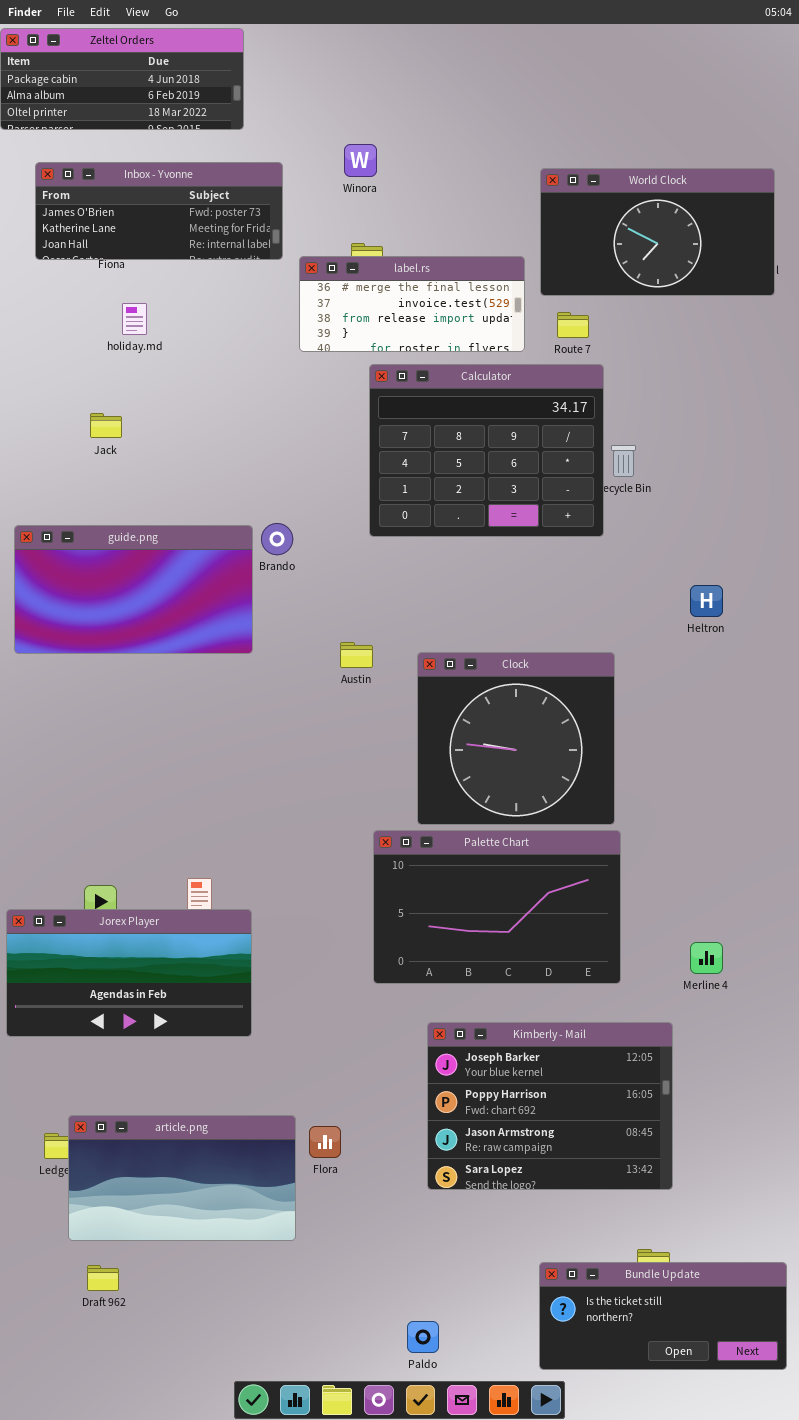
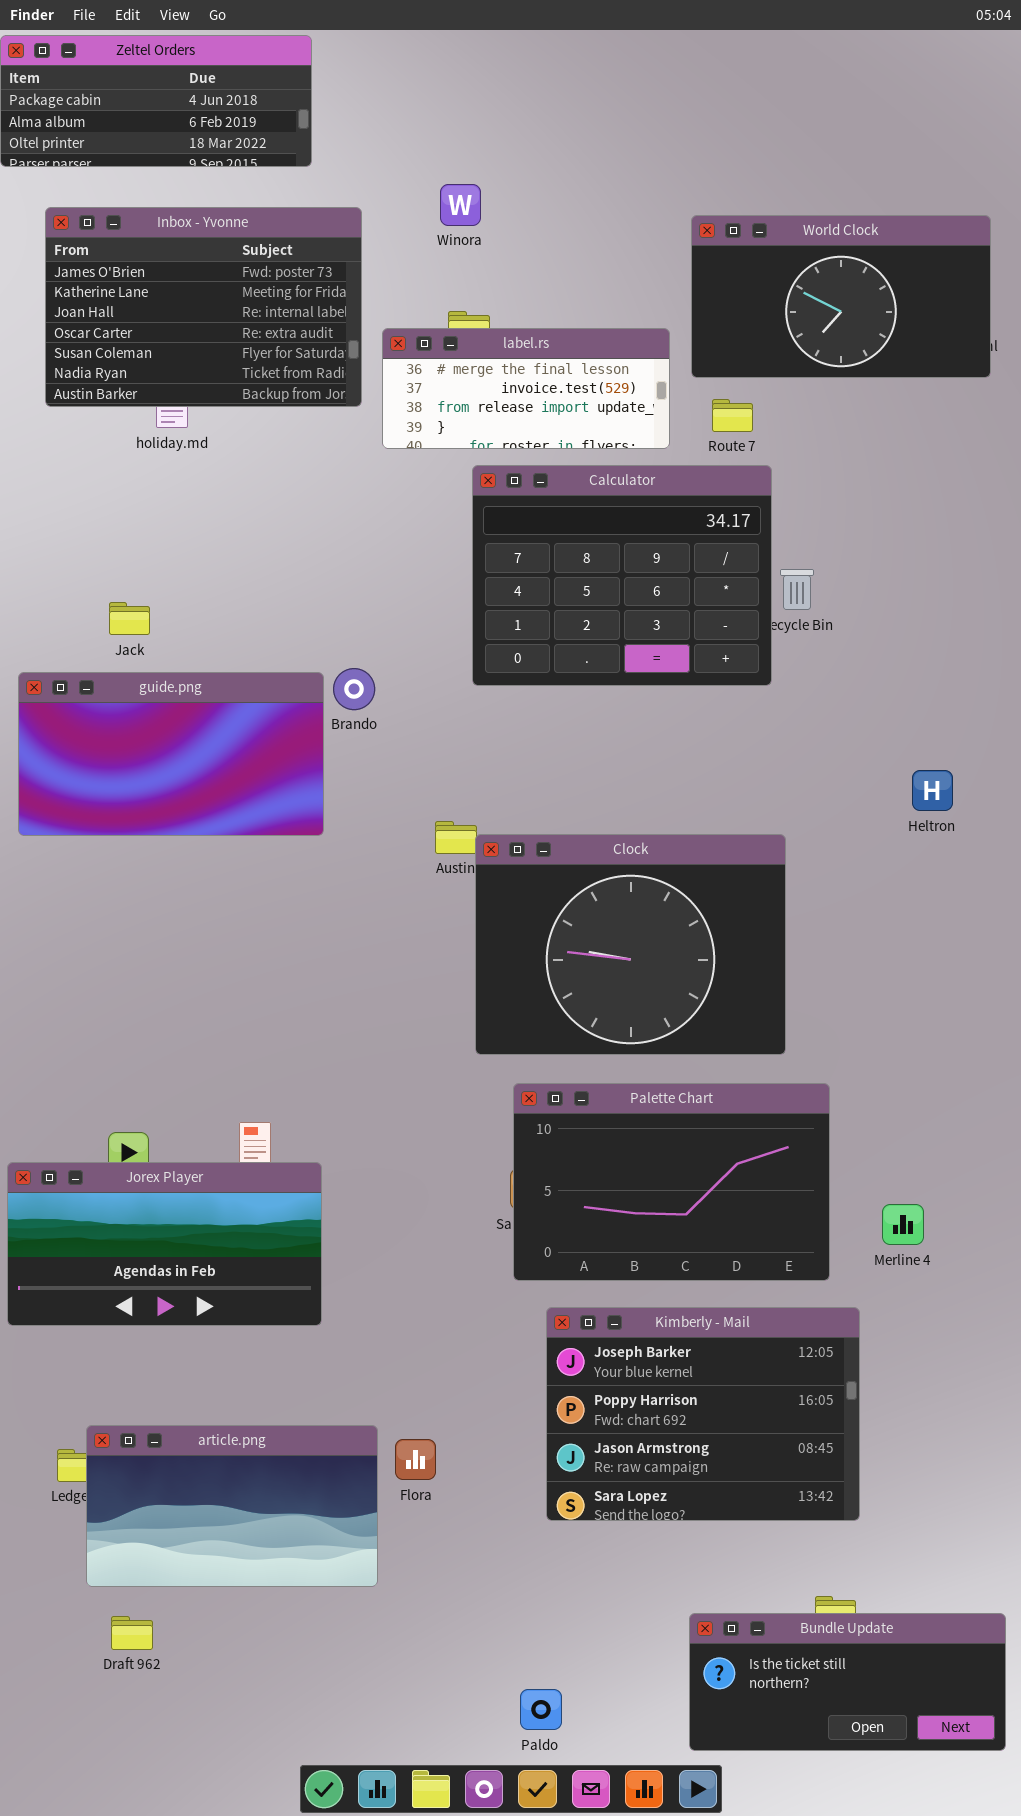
Inbox - Yvonne: [35,162,283,260] -> [45,207,362,407], resized
Jack: [90,413,122,438] -> [109,602,150,635], moved
Heltron: [690,585,723,617] -> [912,770,953,811], moved
Clock: [417,652,615,825] -> [475,834,786,1055], resized
Palette Chart: [373,830,621,984] -> [513,1083,830,1281], moved

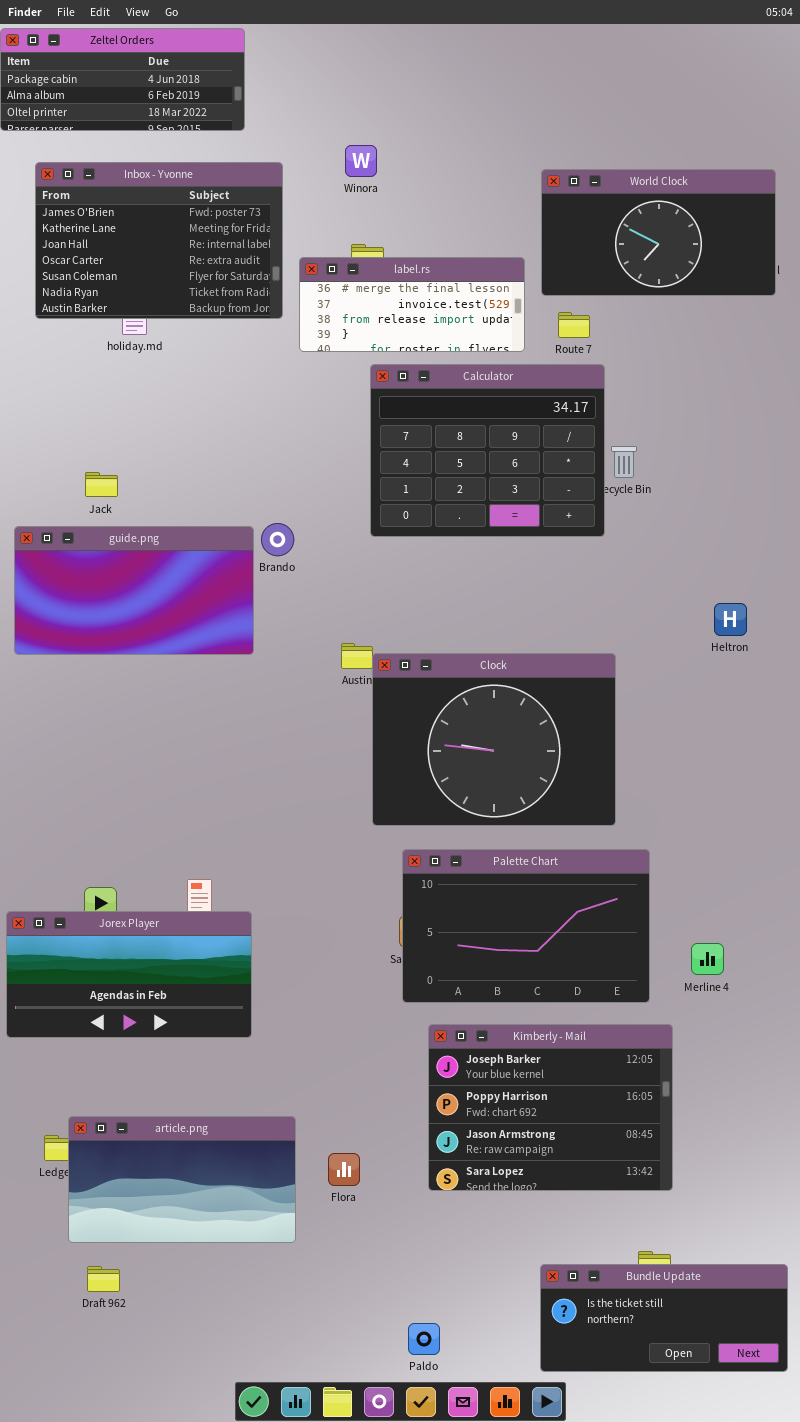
Flora: [395,1439,436,1480] -> [328,1153,360,1186], moved

